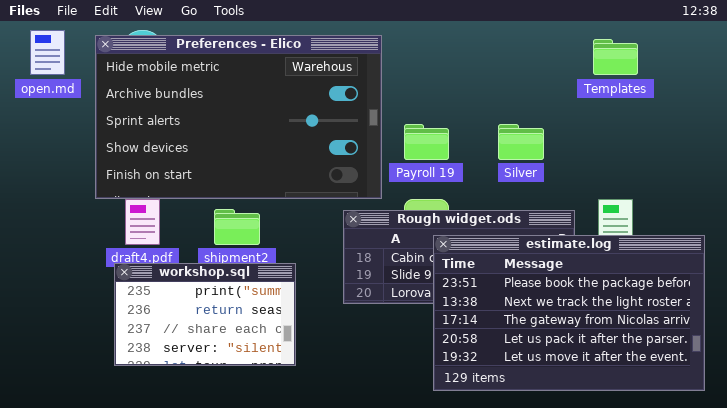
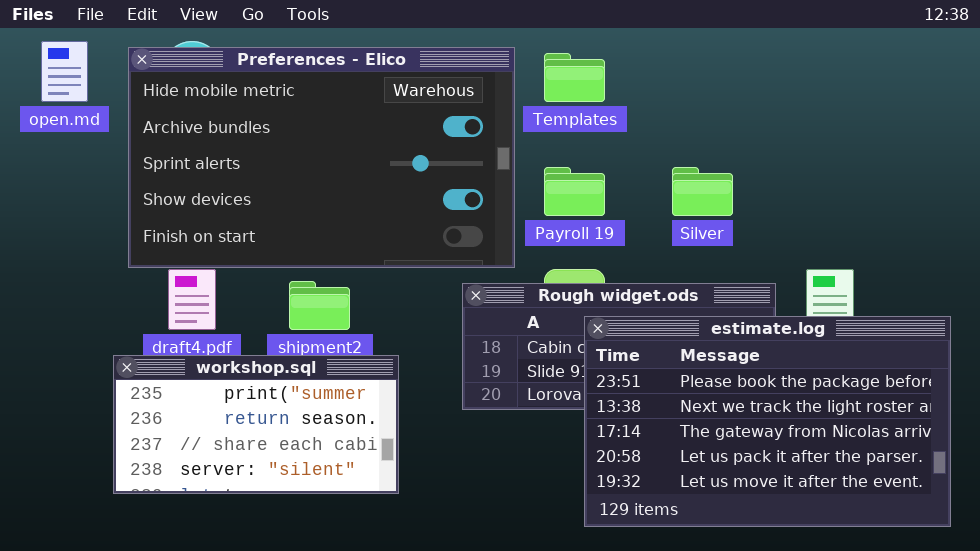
Templates: [593,39,638,75] -> [544,53,605,102], moved
workshop.sql: [114,263,296,366] -> [113,355,399,494], resized

